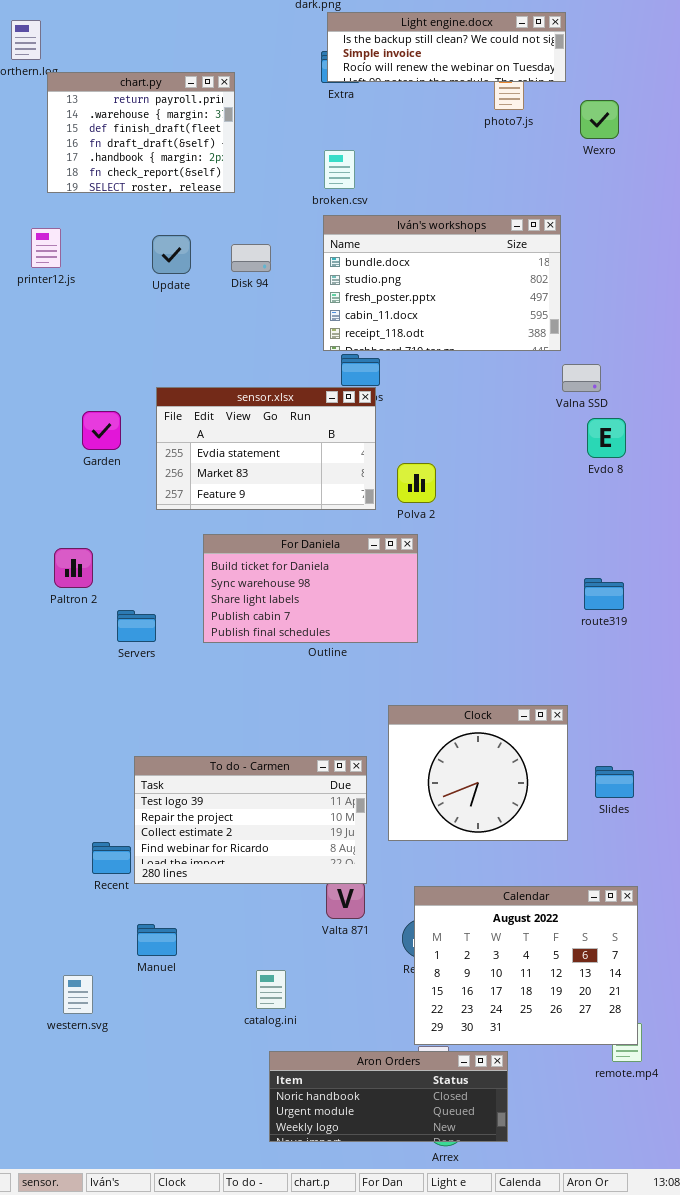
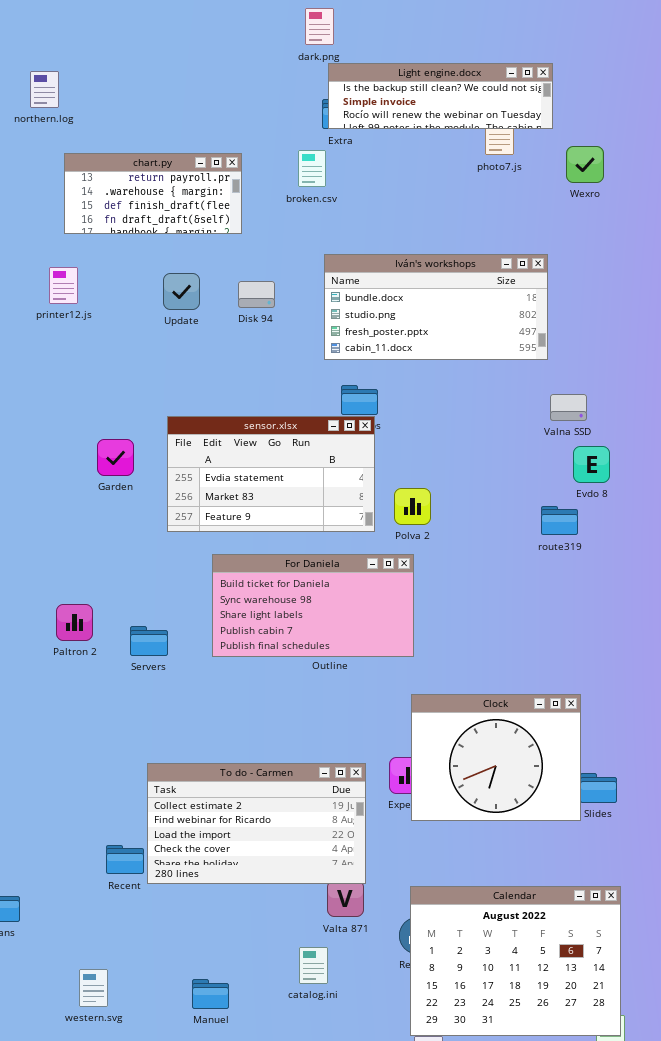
chart.py: [47,72,235,193] -> [64,153,242,234], resized
broken.csv: [324,150,355,189] -> [298,150,326,187], moved
Iván's workshops: [323,215,561,351] -> [324,254,548,360], resized
Paltron 2: [54,548,93,588] -> [56,604,93,641], moved
route319: [584,578,624,610] -> [541,506,578,535], moved
Clock: [388,705,568,841] -> [411,694,581,821], moved
To do - Carmen: [134,756,367,884] -> [147,763,366,884], scrolled down 2 rows
Manuel: [137,924,177,956] -> [192,979,229,1009], moved
catalog.ini: [256,970,286,1009] -> [299,947,328,984], moved

